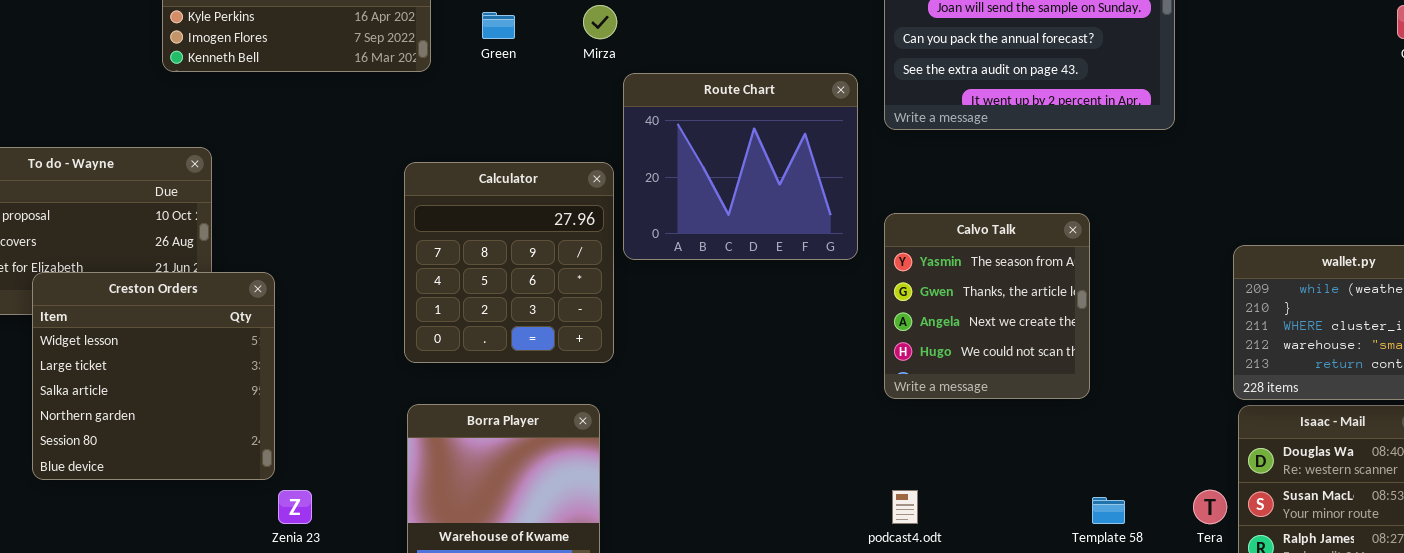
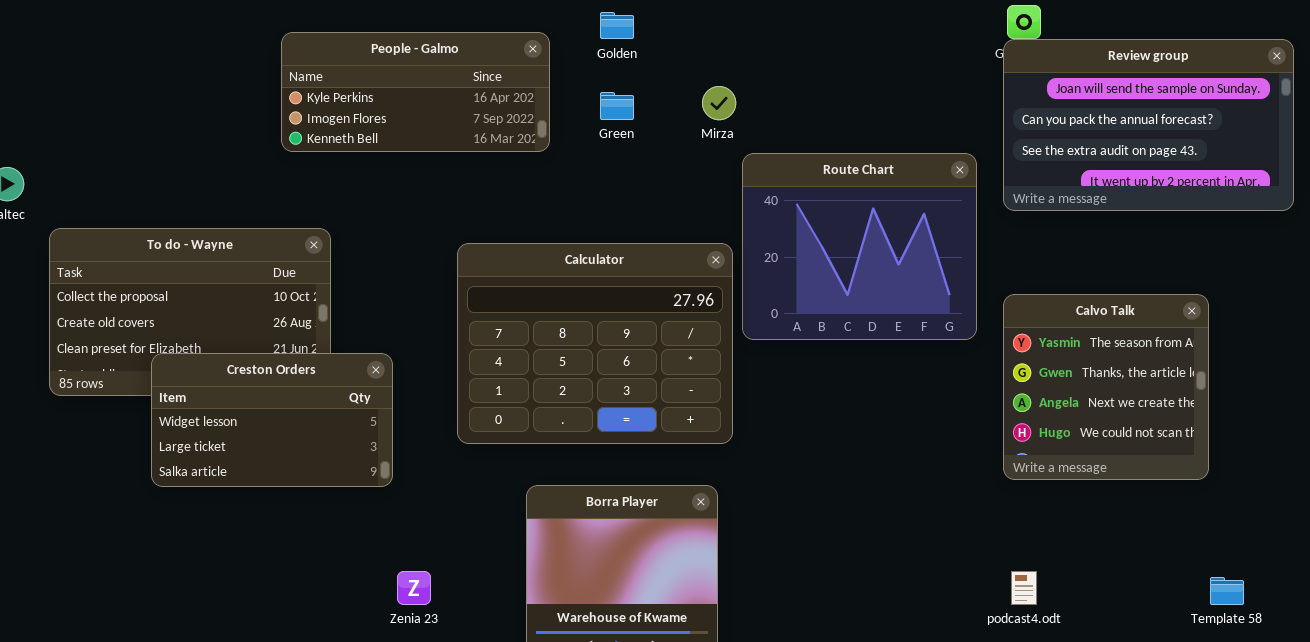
Calculator: [404,162,614,363] -> [457,243,733,444], resized
Creston Orders: [32,272,275,480] -> [151,353,393,487], resized

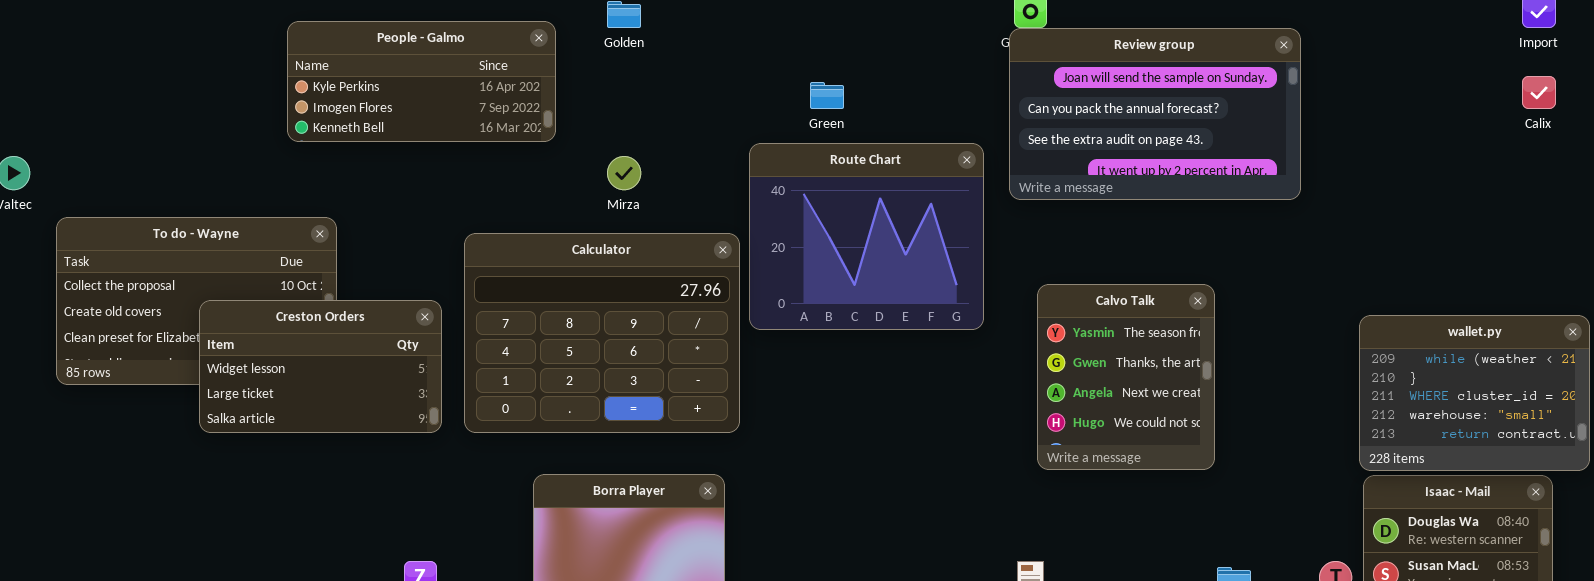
Mirza: [702,86,736,120] -> [607,156,641,190], moved
Green: [600,92,634,120] -> [810,82,844,109], moved
Calvo Talk: [1003,294,1209,480] -> [1037,284,1215,470], resized
Creston Orders: [151,353,393,487] -> [199,300,442,433], moved

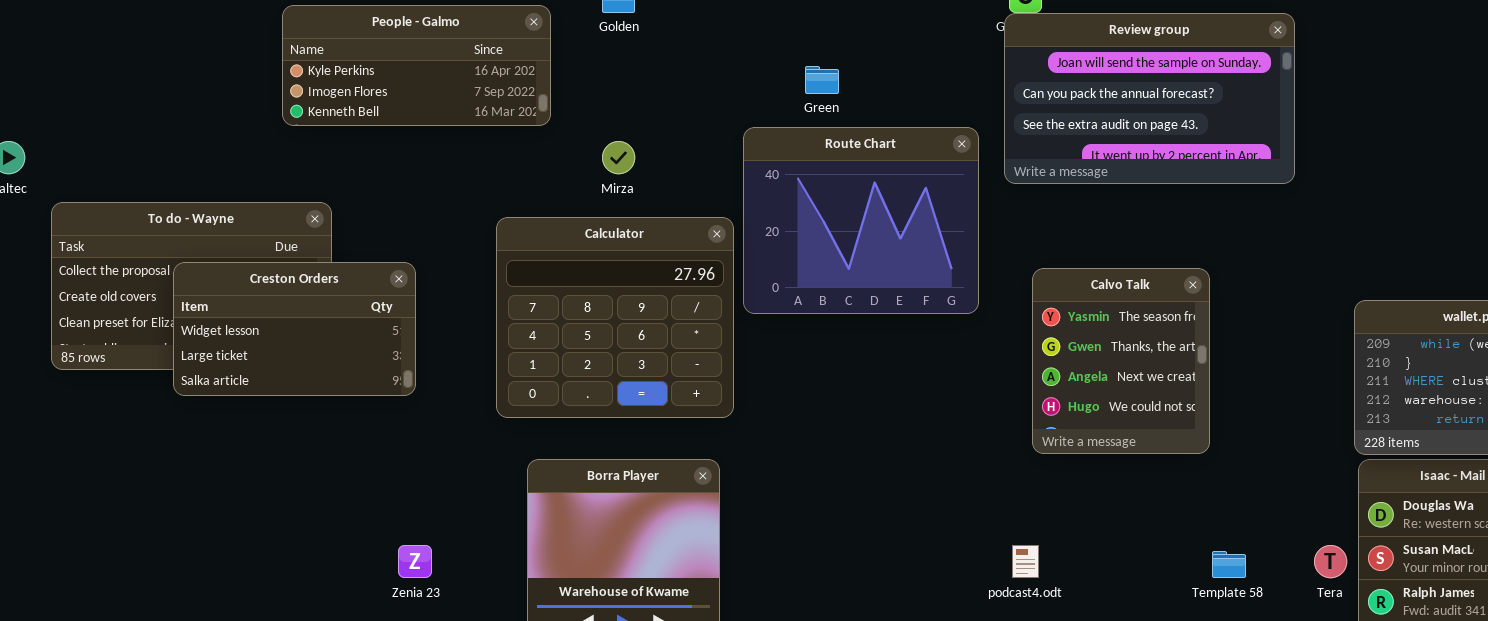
Calculator: [464,233,740,433] -> [496,217,734,418], resized
Creston Orders: [199,300,442,433] -> [173,262,416,396], moved

